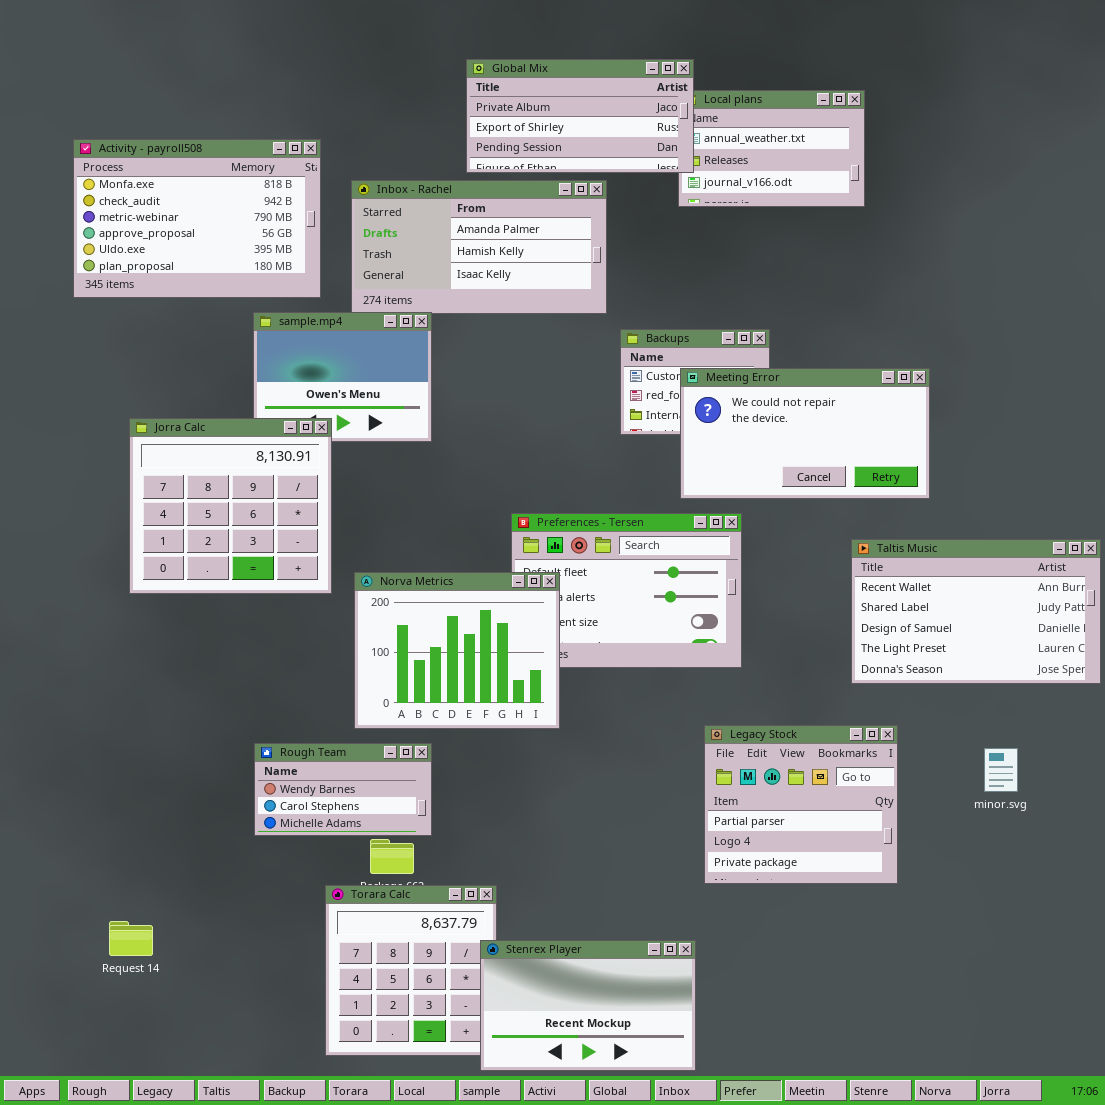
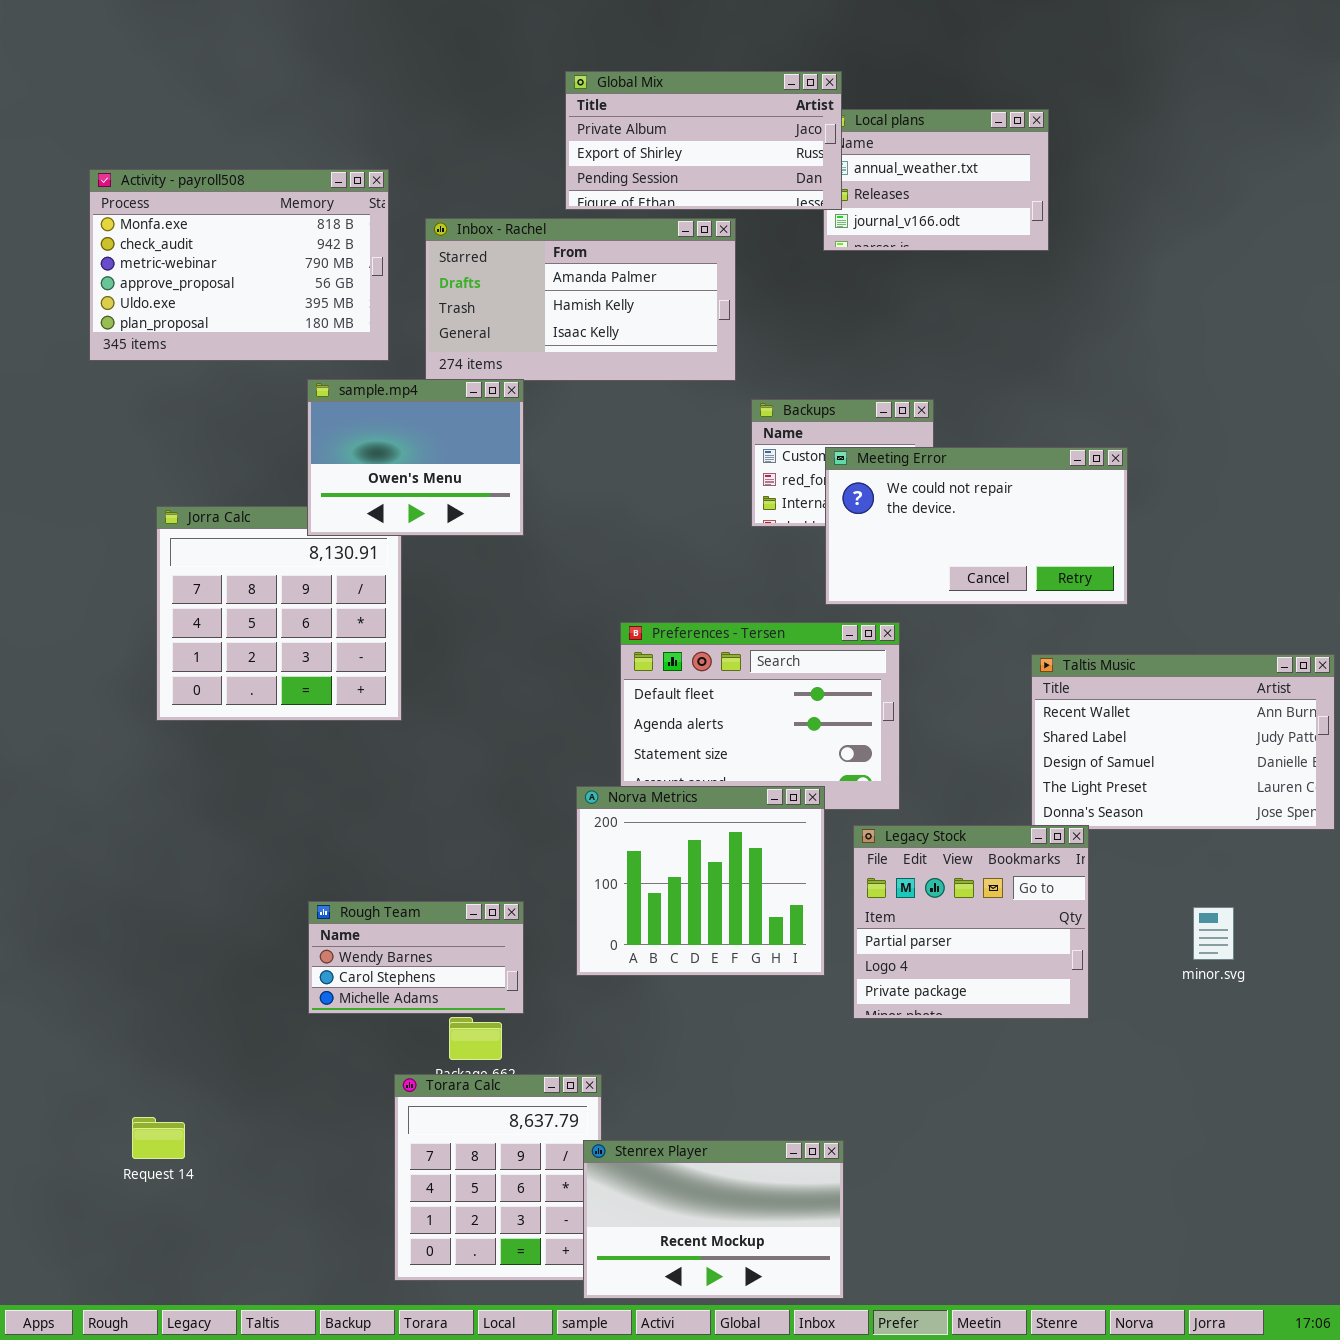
sample.mp4: [253,312,432,442] -> [307,379,524,536], raised
Norva Metrics: [354,572,560,729] -> [576,786,825,976], moved
Legacy Stock: [704,725,898,884] -> [853,825,1089,1019], moved

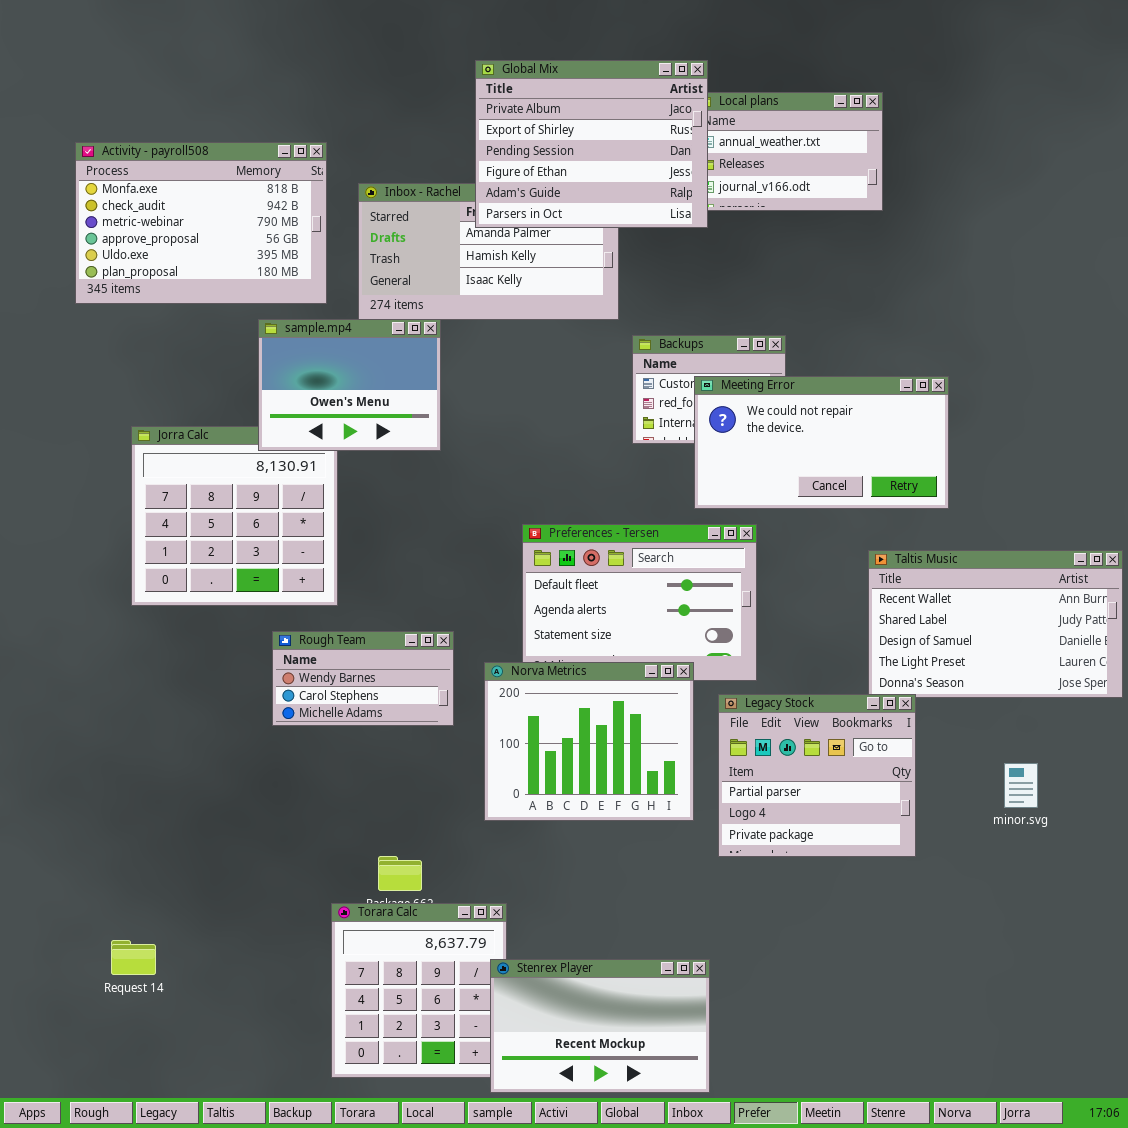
Global Mix: [565,71,842,210] -> [475,60,708,228], resized
Rough Team: [308,901,524,1014] -> [272,631,454,726], moved

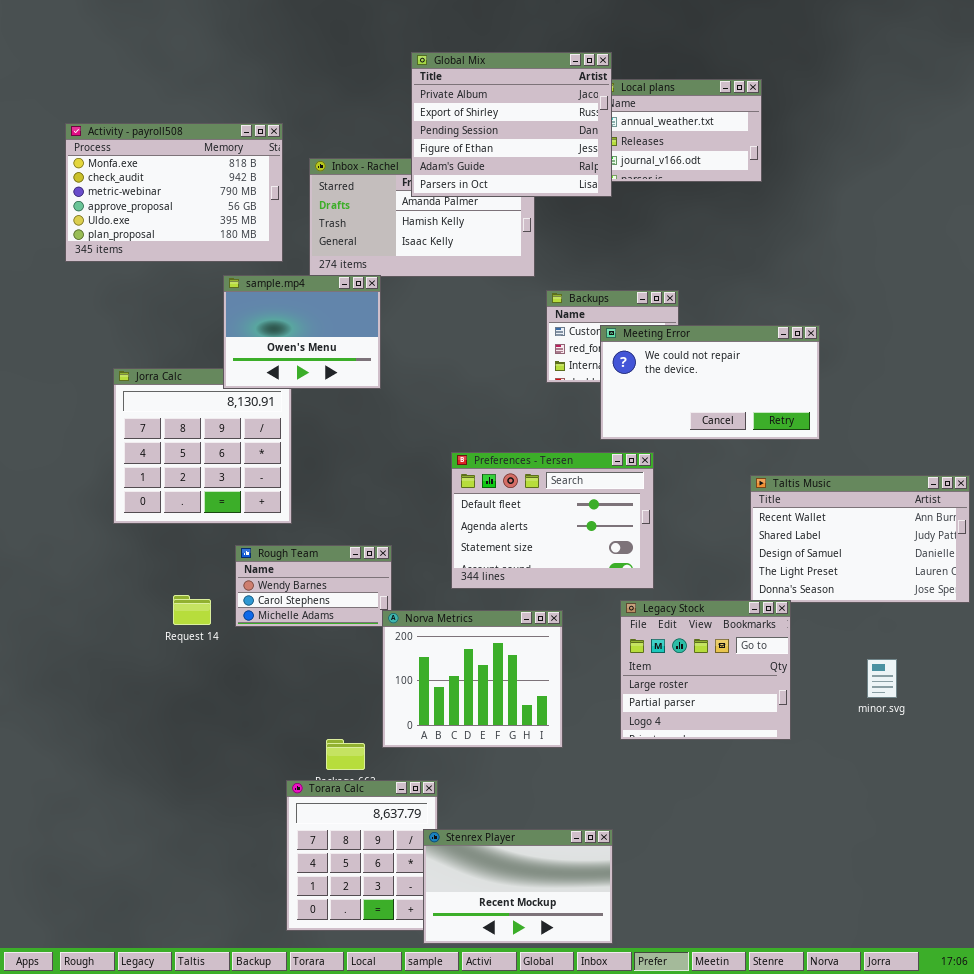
Norva Metrics: [484,662,694,821] -> [382,610,563,748], moved
Legacy Stock: [718,694,916,857] -> [620,600,791,740], scrolled up 1 row
Request 14: [111,940,156,975] -> [173,595,211,625], moved

